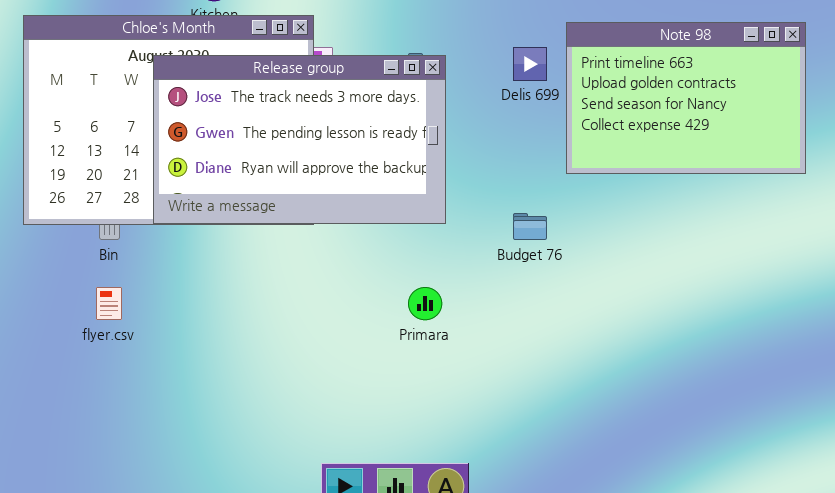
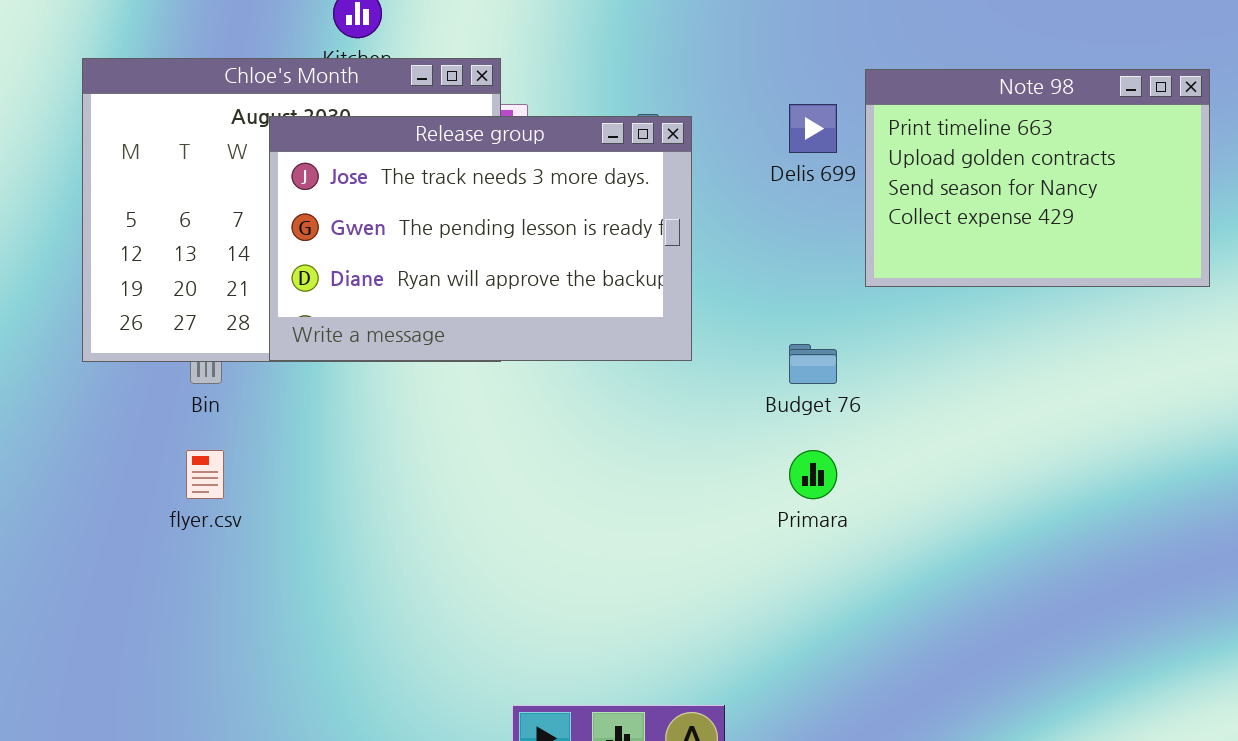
Primara: [408,287,442,320] -> [789,450,837,499], moved

